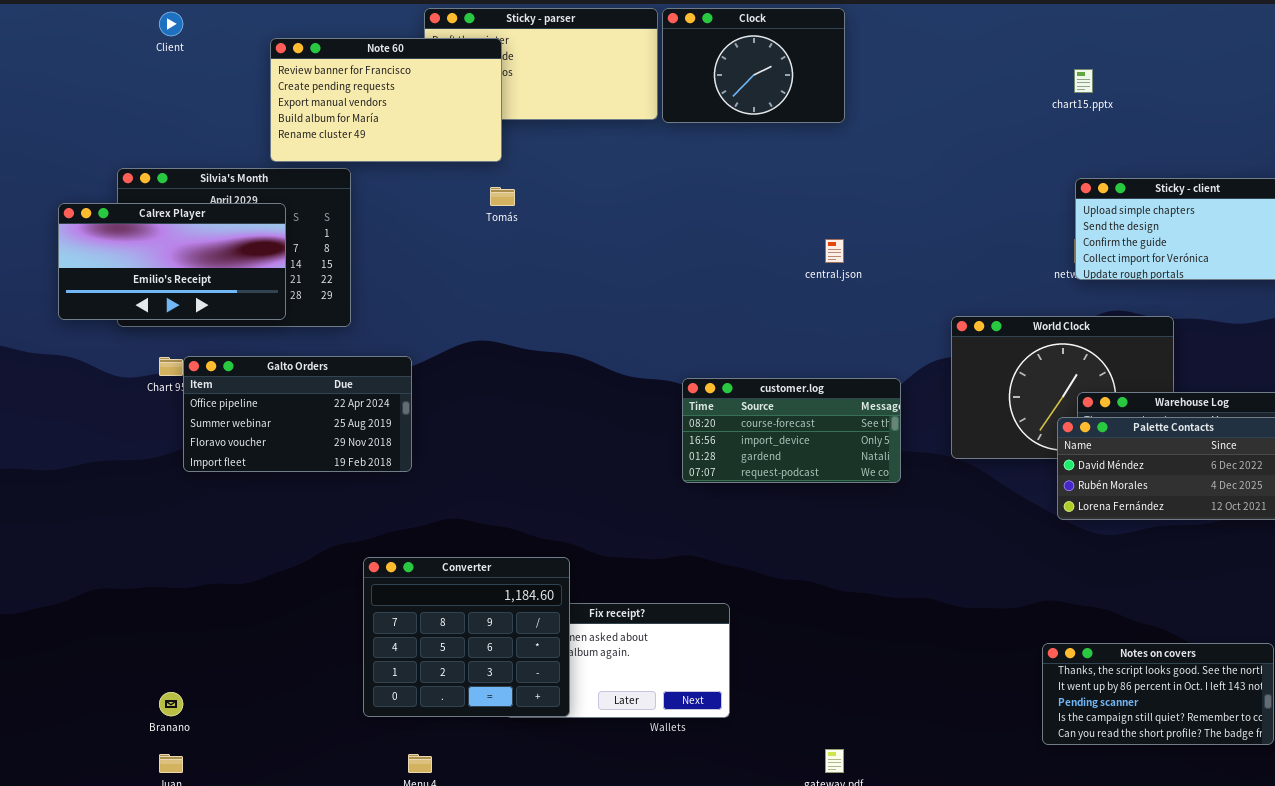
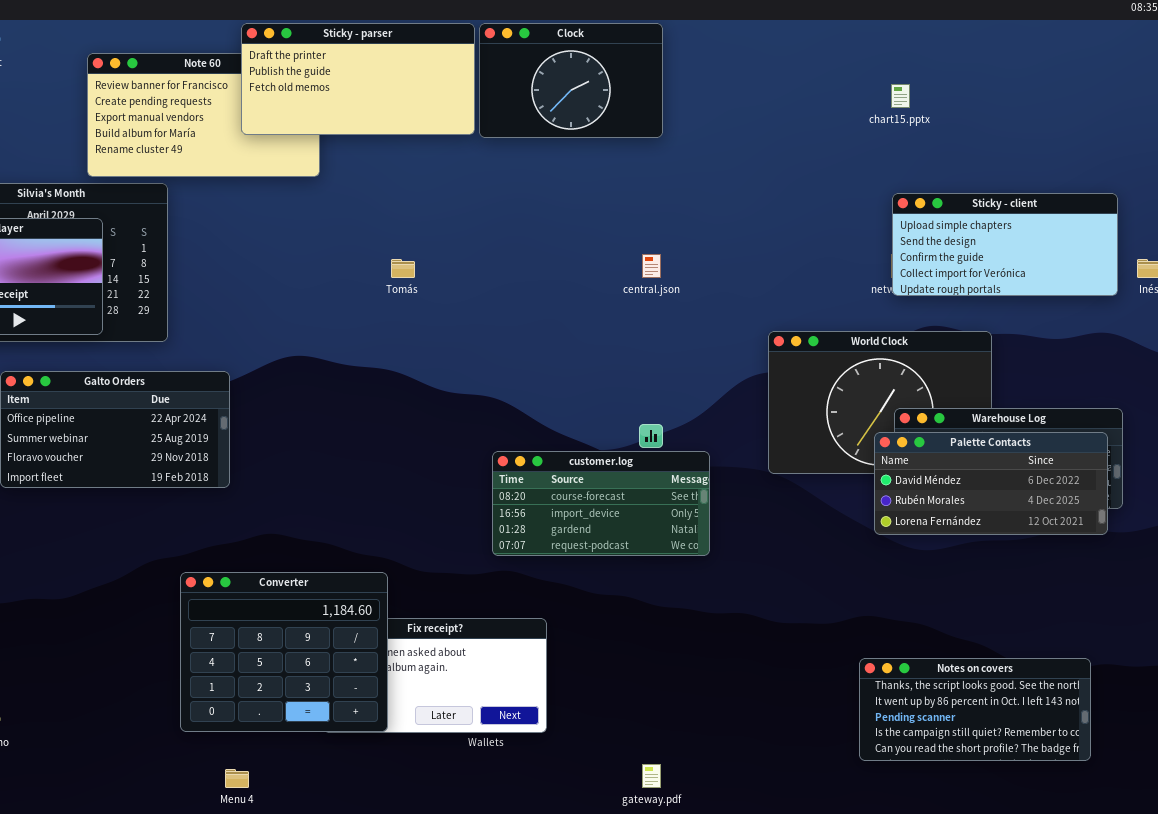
Sticky - parser: [424,8,658,120] -> [241,23,475,135], raised
Tomás: [490,187,515,206] -> [391,259,415,278], moved
customer.log: [682,378,901,483] -> [492,451,710,556], moved

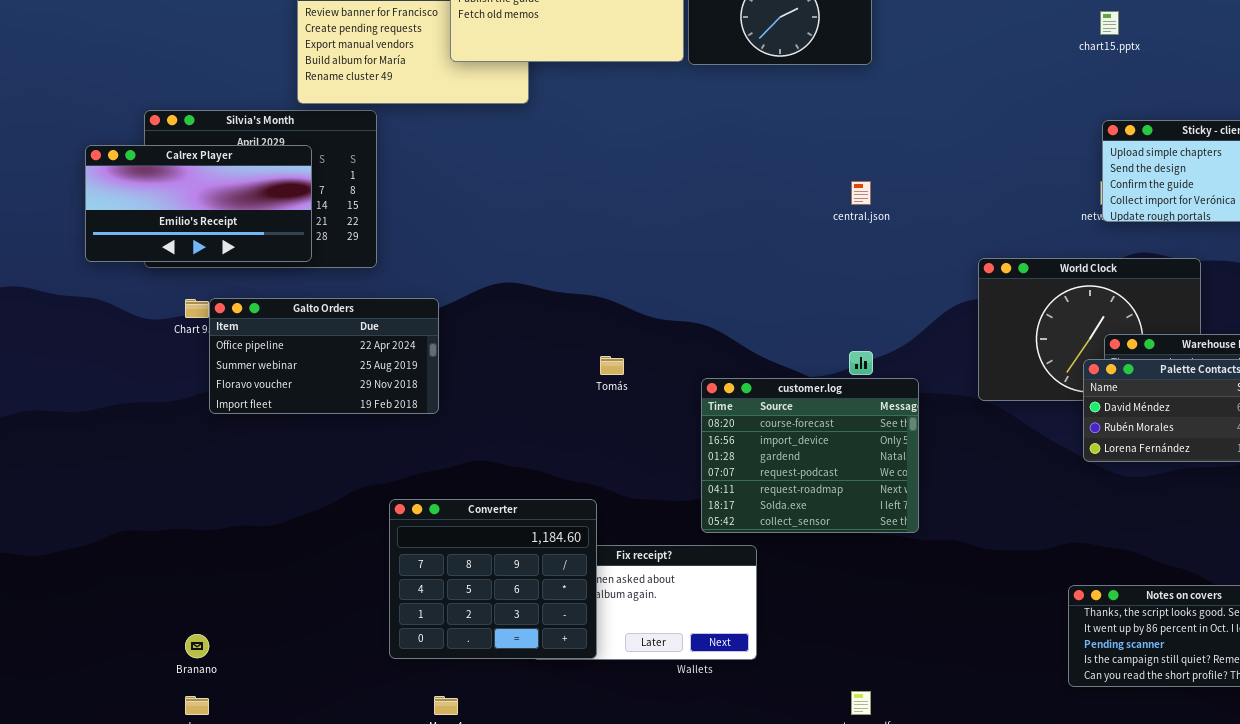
Tomás: [391,259,415,278] -> [600,356,624,375], moved
customer.log: [492,451,710,556] -> [701,378,919,533], resized

